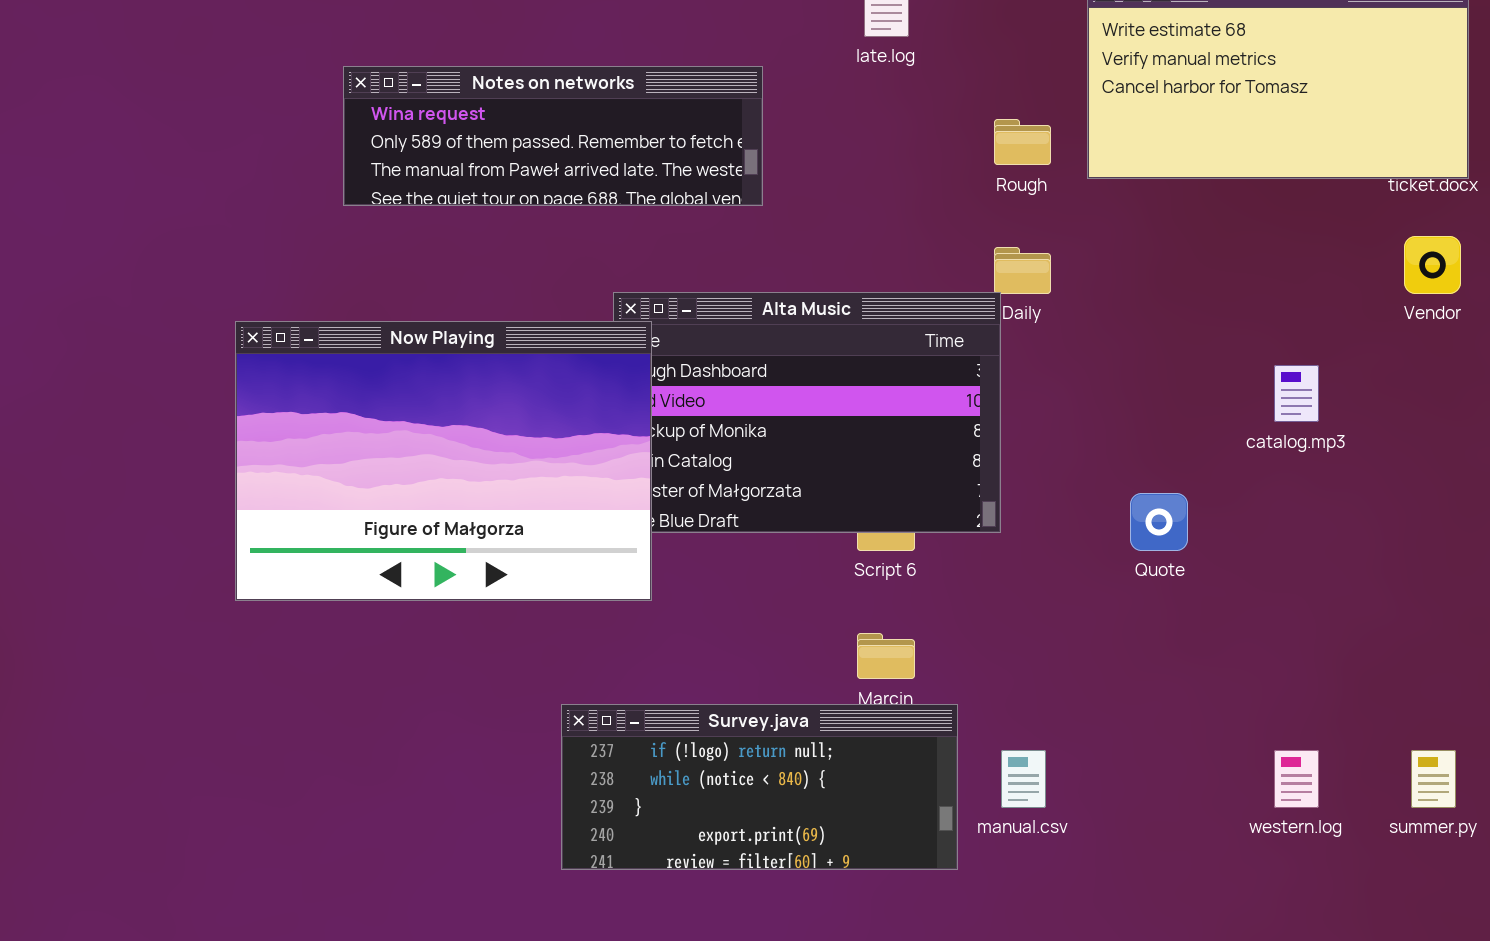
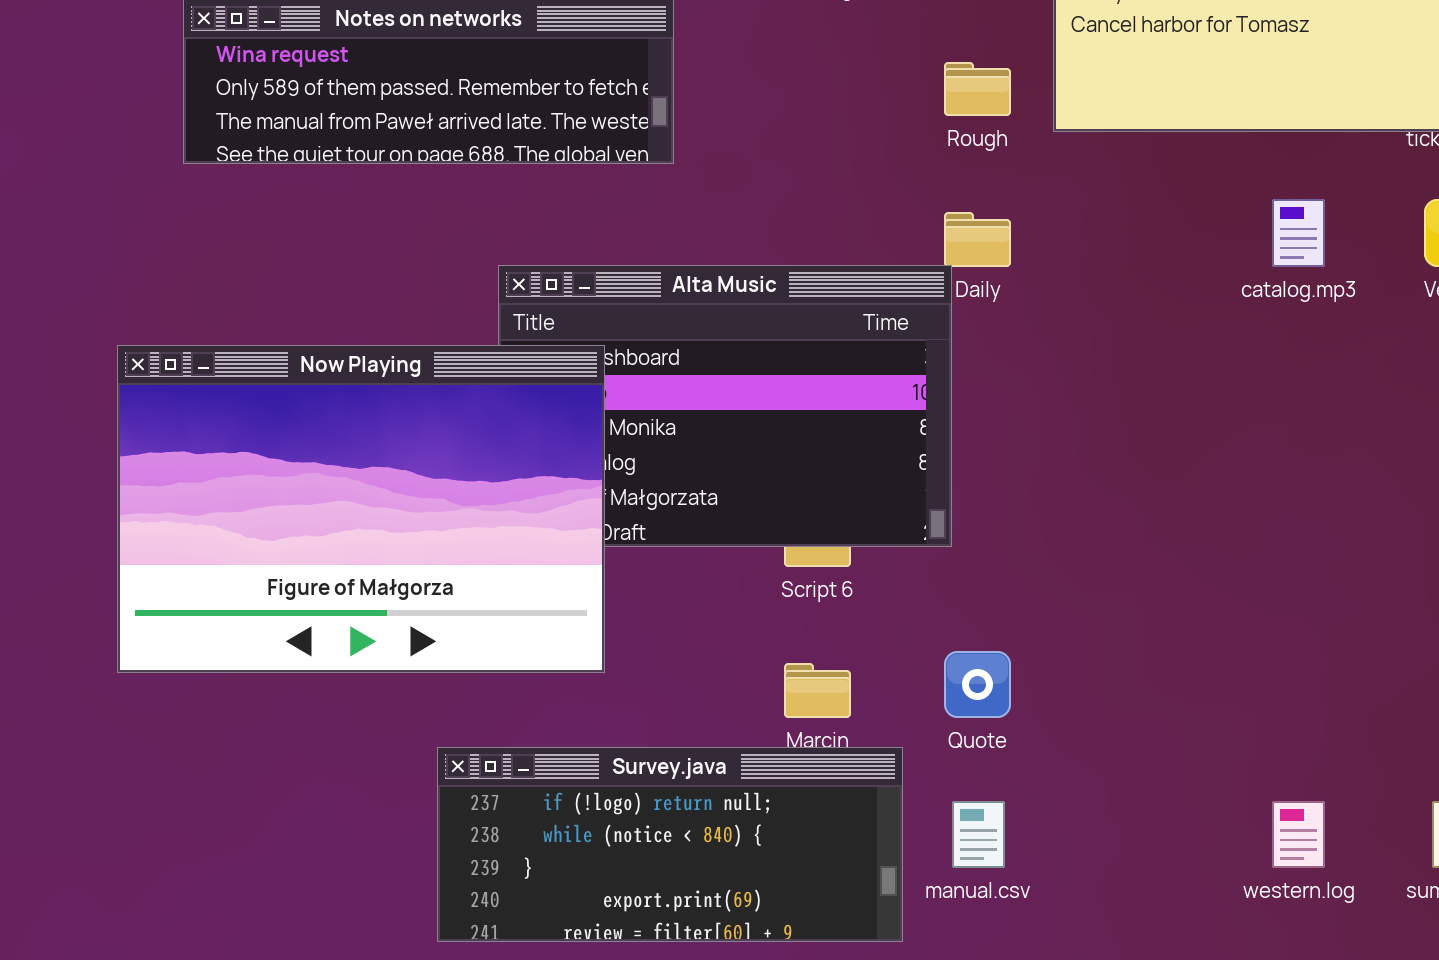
Now Playing: [235,321,652,601] -> [117,345,605,673], moved
catalog.mp3: [1274,365,1319,422] -> [1272,199,1325,267], moved
Quote: [1130,493,1188,551] -> [944,651,1011,718], moved

